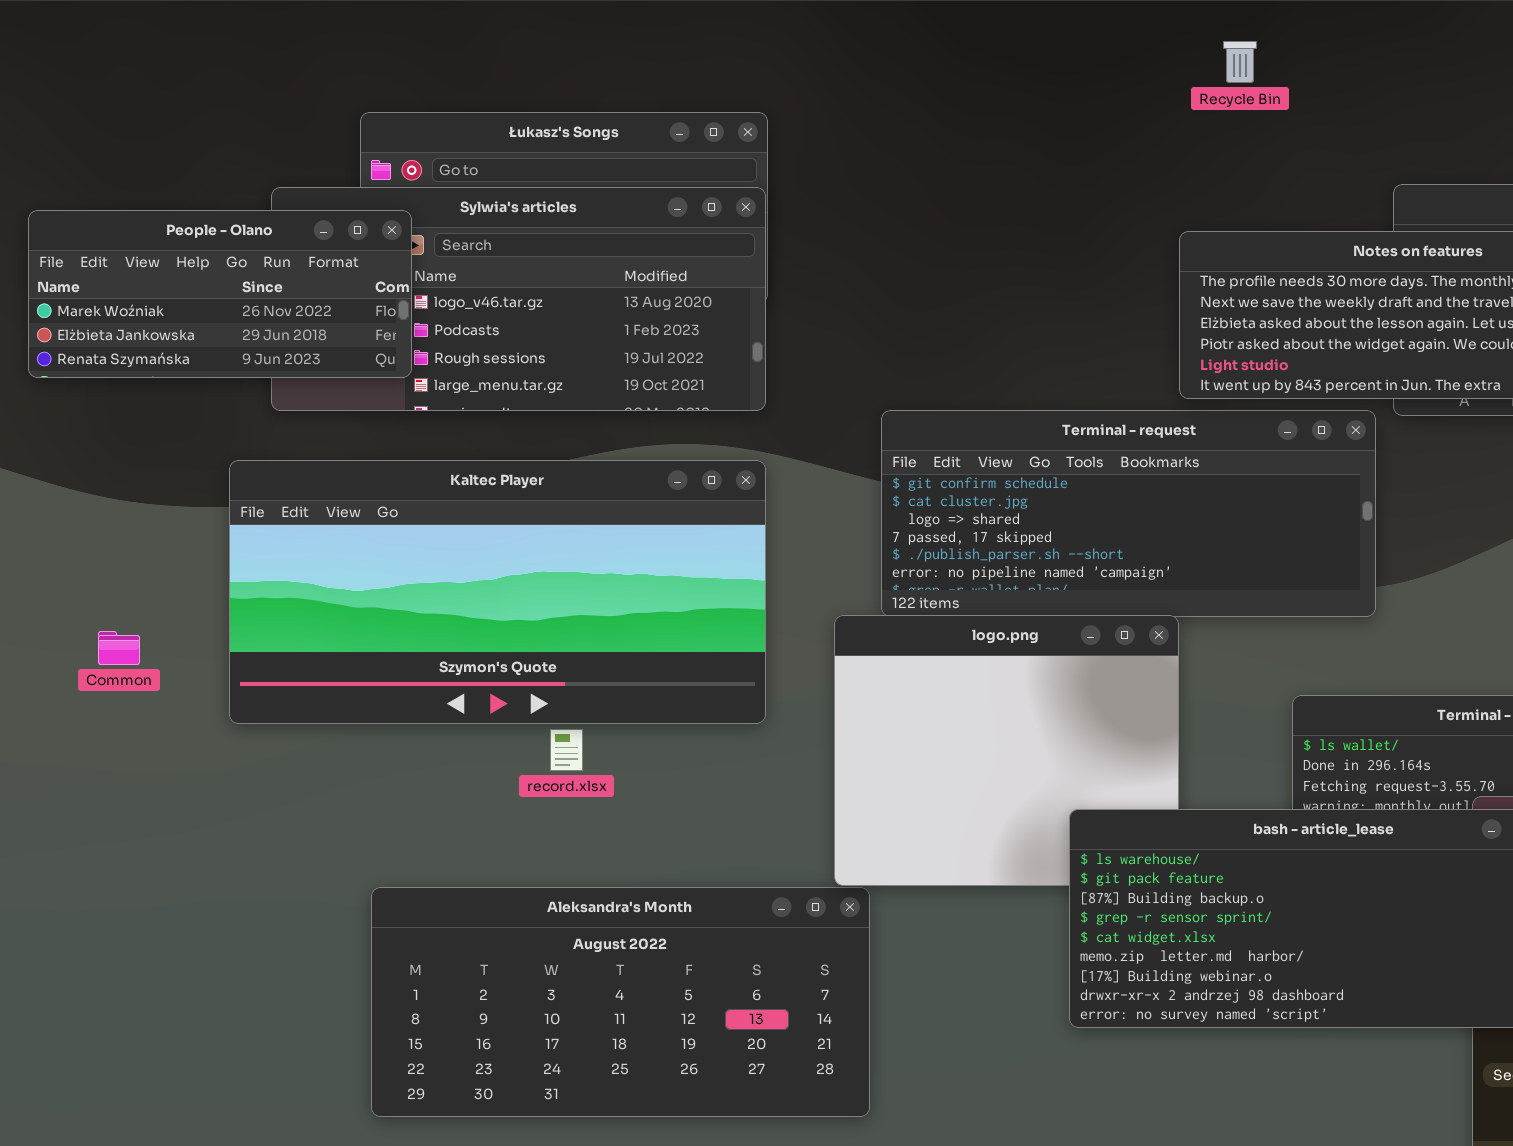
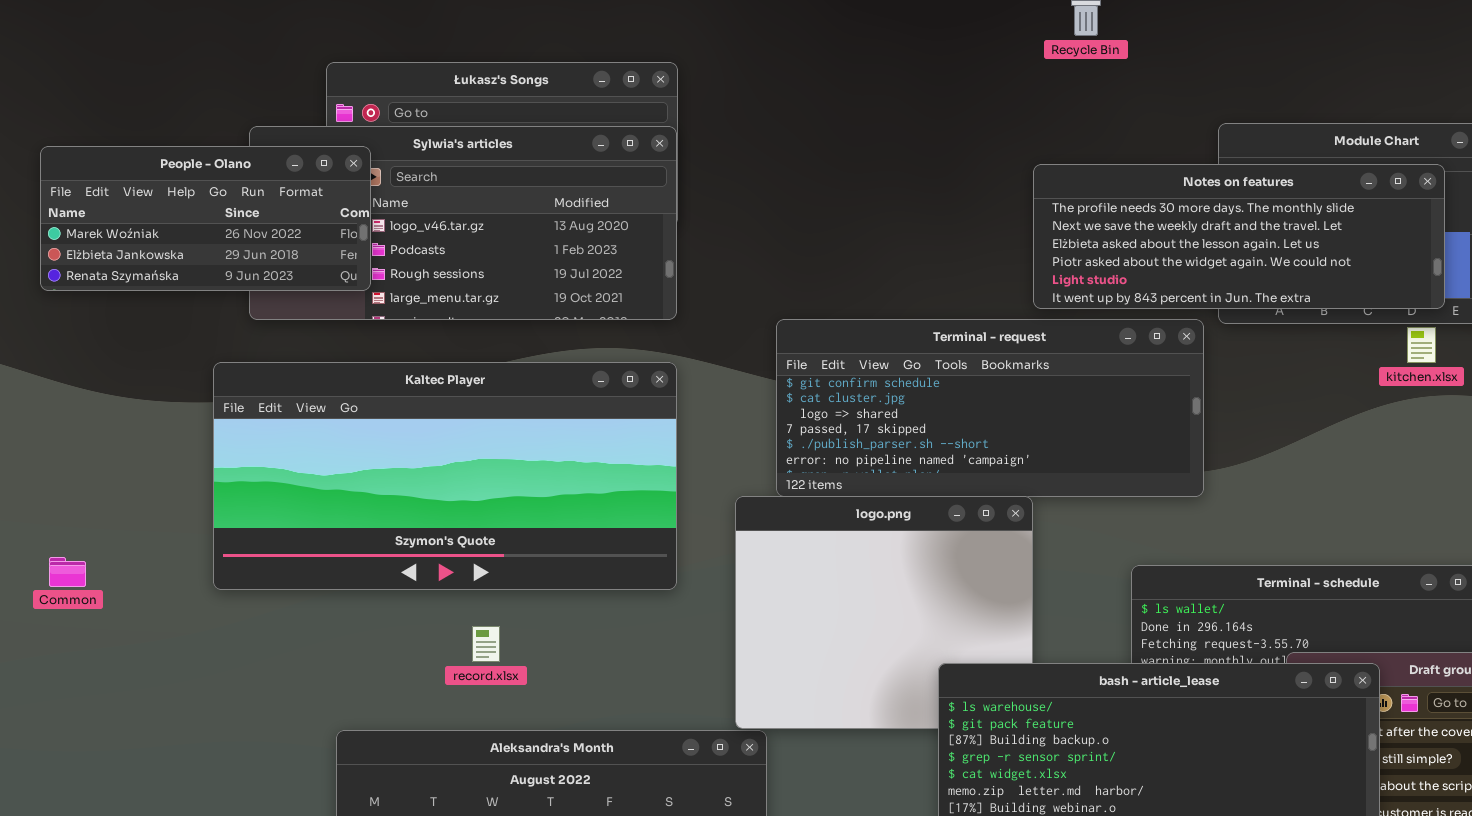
Common: [98,631,140,665] -> [49,557,86,587], moved
record.xlsx: [550,729,583,771] -> [472,626,500,662], moved

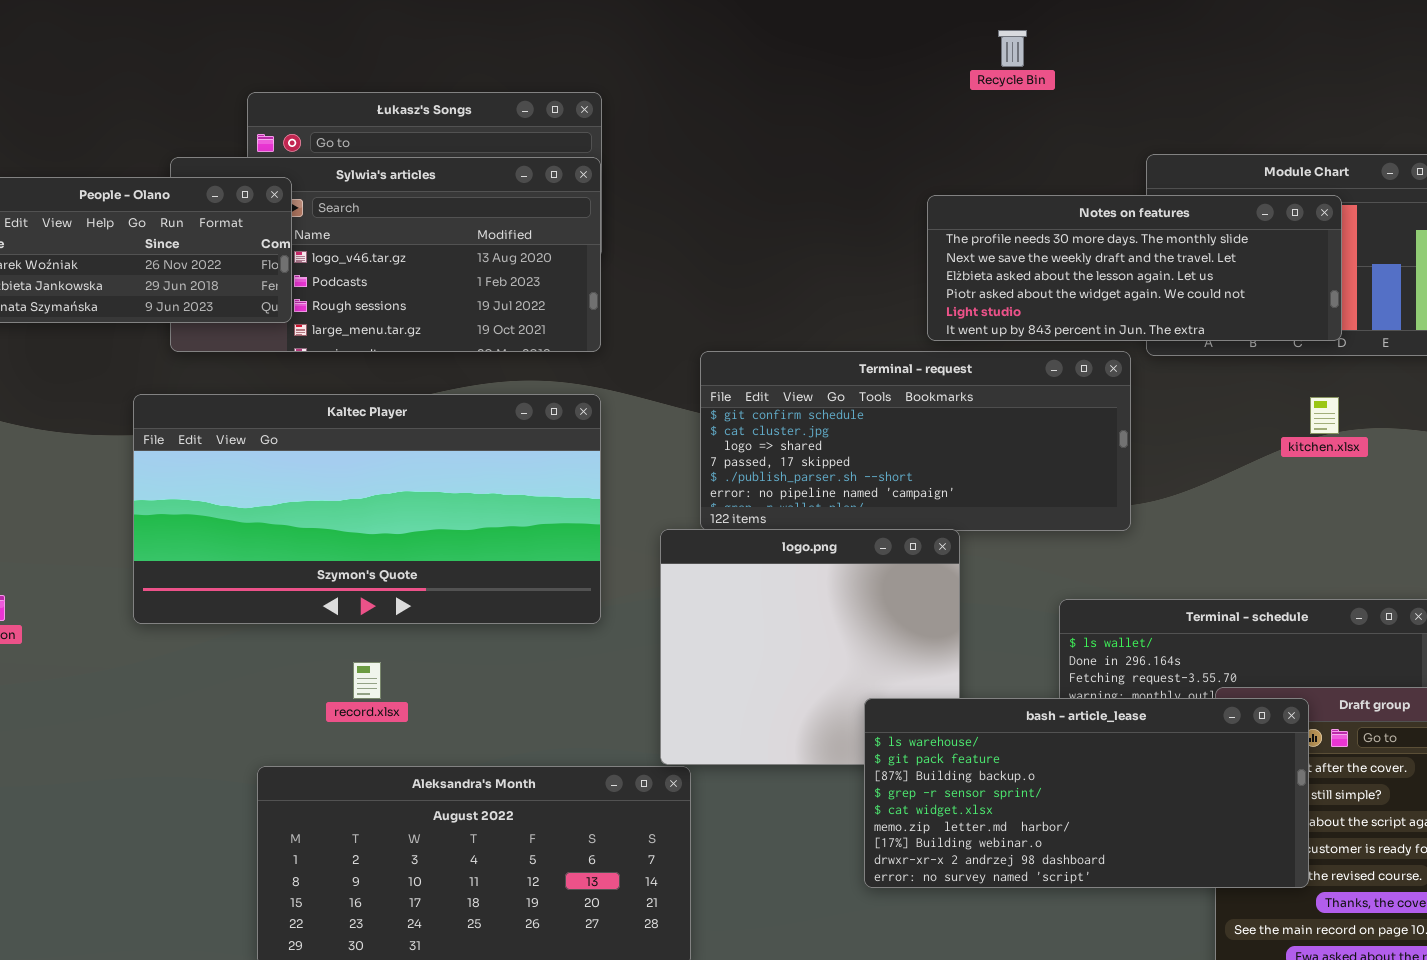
Notes on features: [1033,164,1445,309] -> [927,195,1342,341], moved
kitchen.xlsx: [1407,327,1436,363] -> [1310,397,1339,434], moved
record.xlsx: [472,626,500,662] -> [353,662,381,699], moved

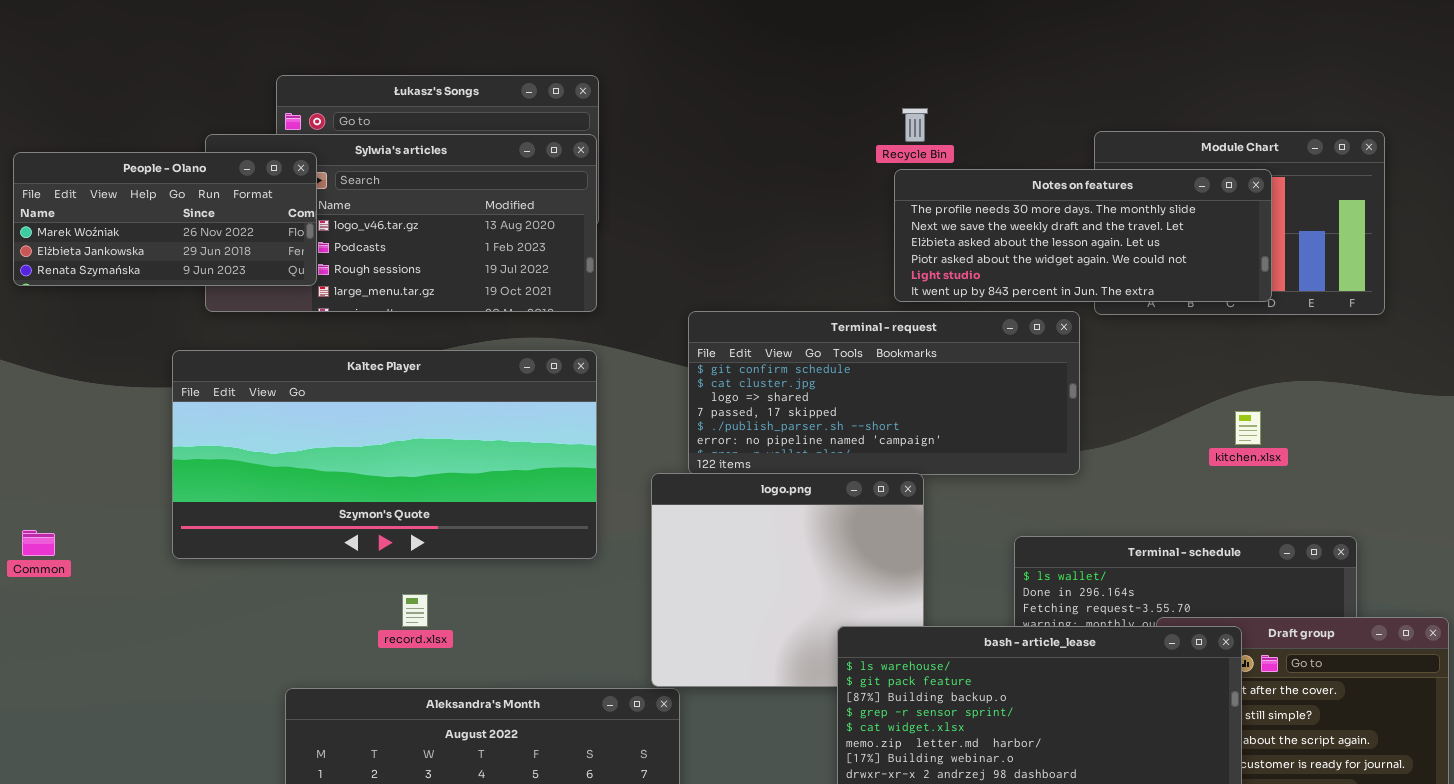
Recycle Bin: [998,30,1027,67] -> [902,108,928,142], moved
kitchen.xlsx: [1310,397,1339,434] -> [1235,411,1261,445], moved
record.xlsx: [353,662,381,699] -> [402,594,428,627], moved

